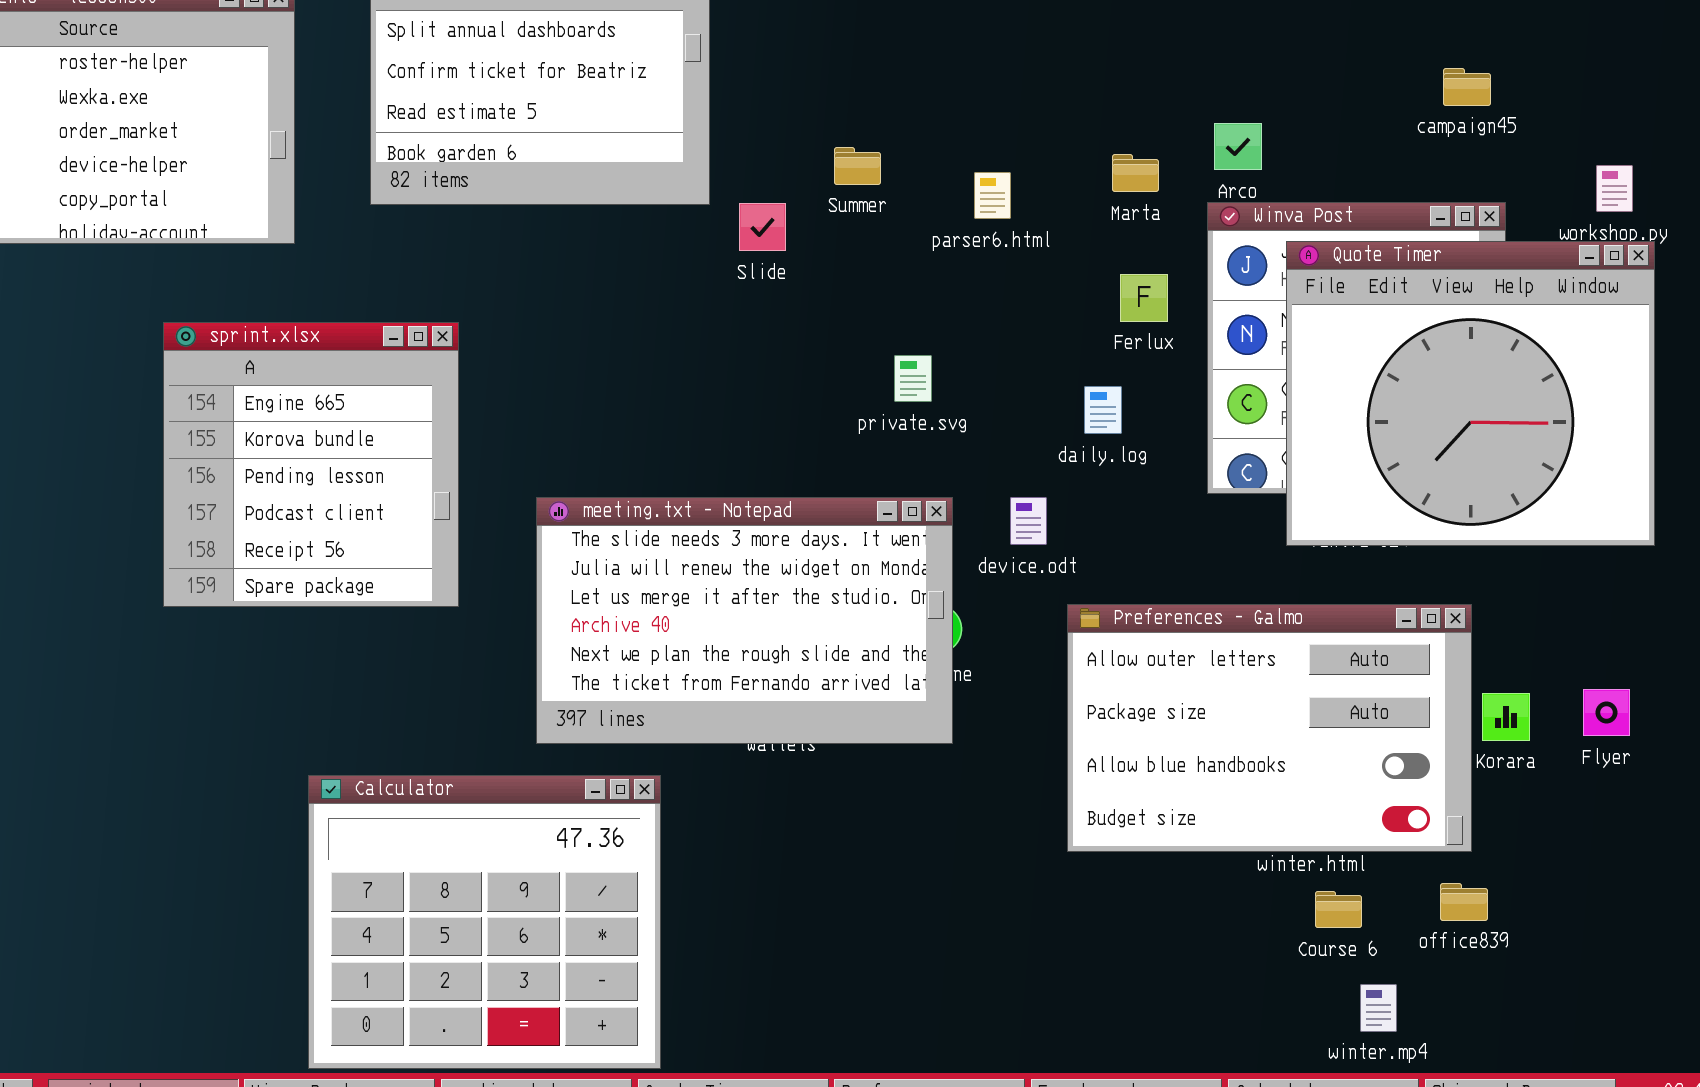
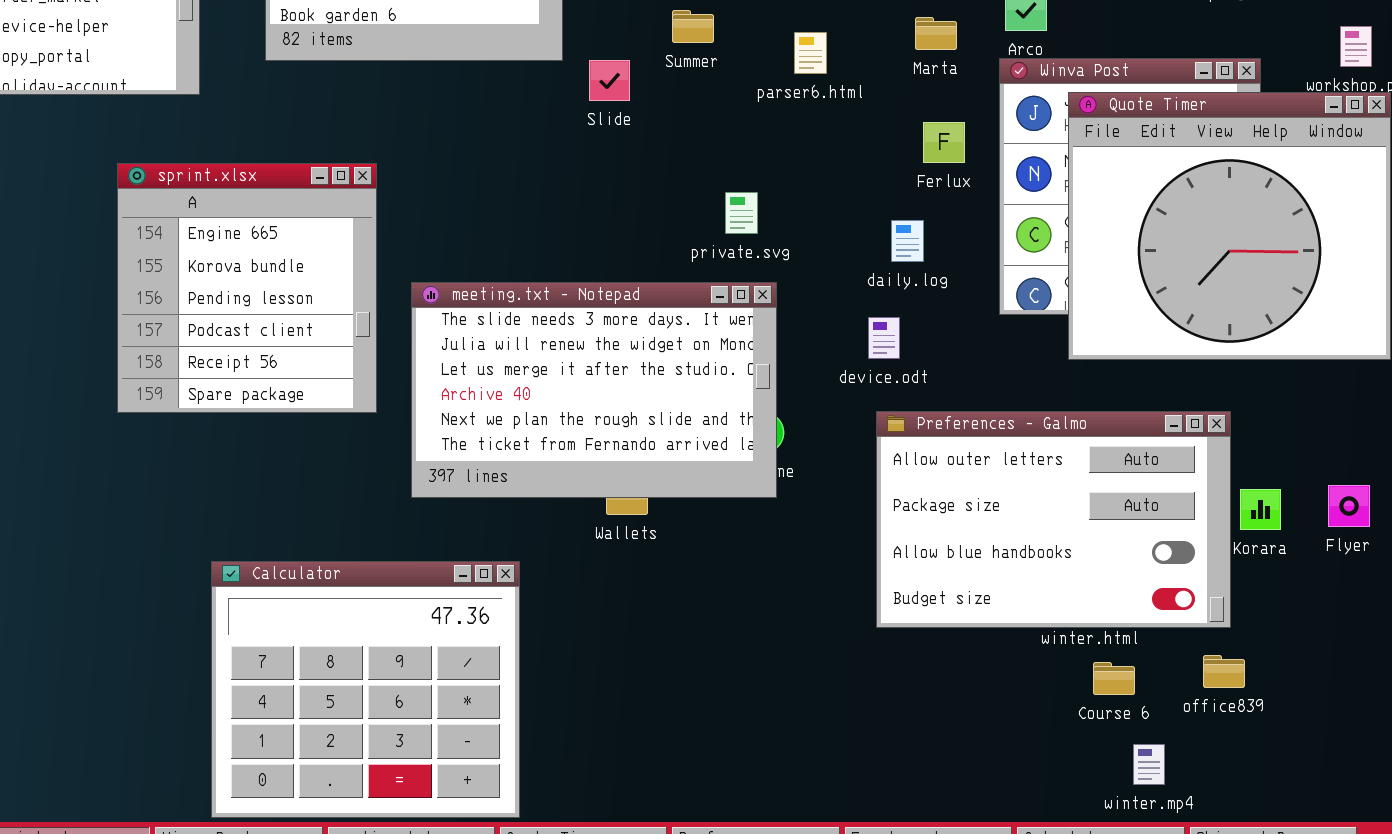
sprint.xlsx: [163,322,459,607] -> [117,163,377,413], moved
meeting.txt - Notepad: [536,497,953,744] -> [411,282,777,498], moved
device.odt: [1010,497,1047,545] -> [868,317,900,359], moved

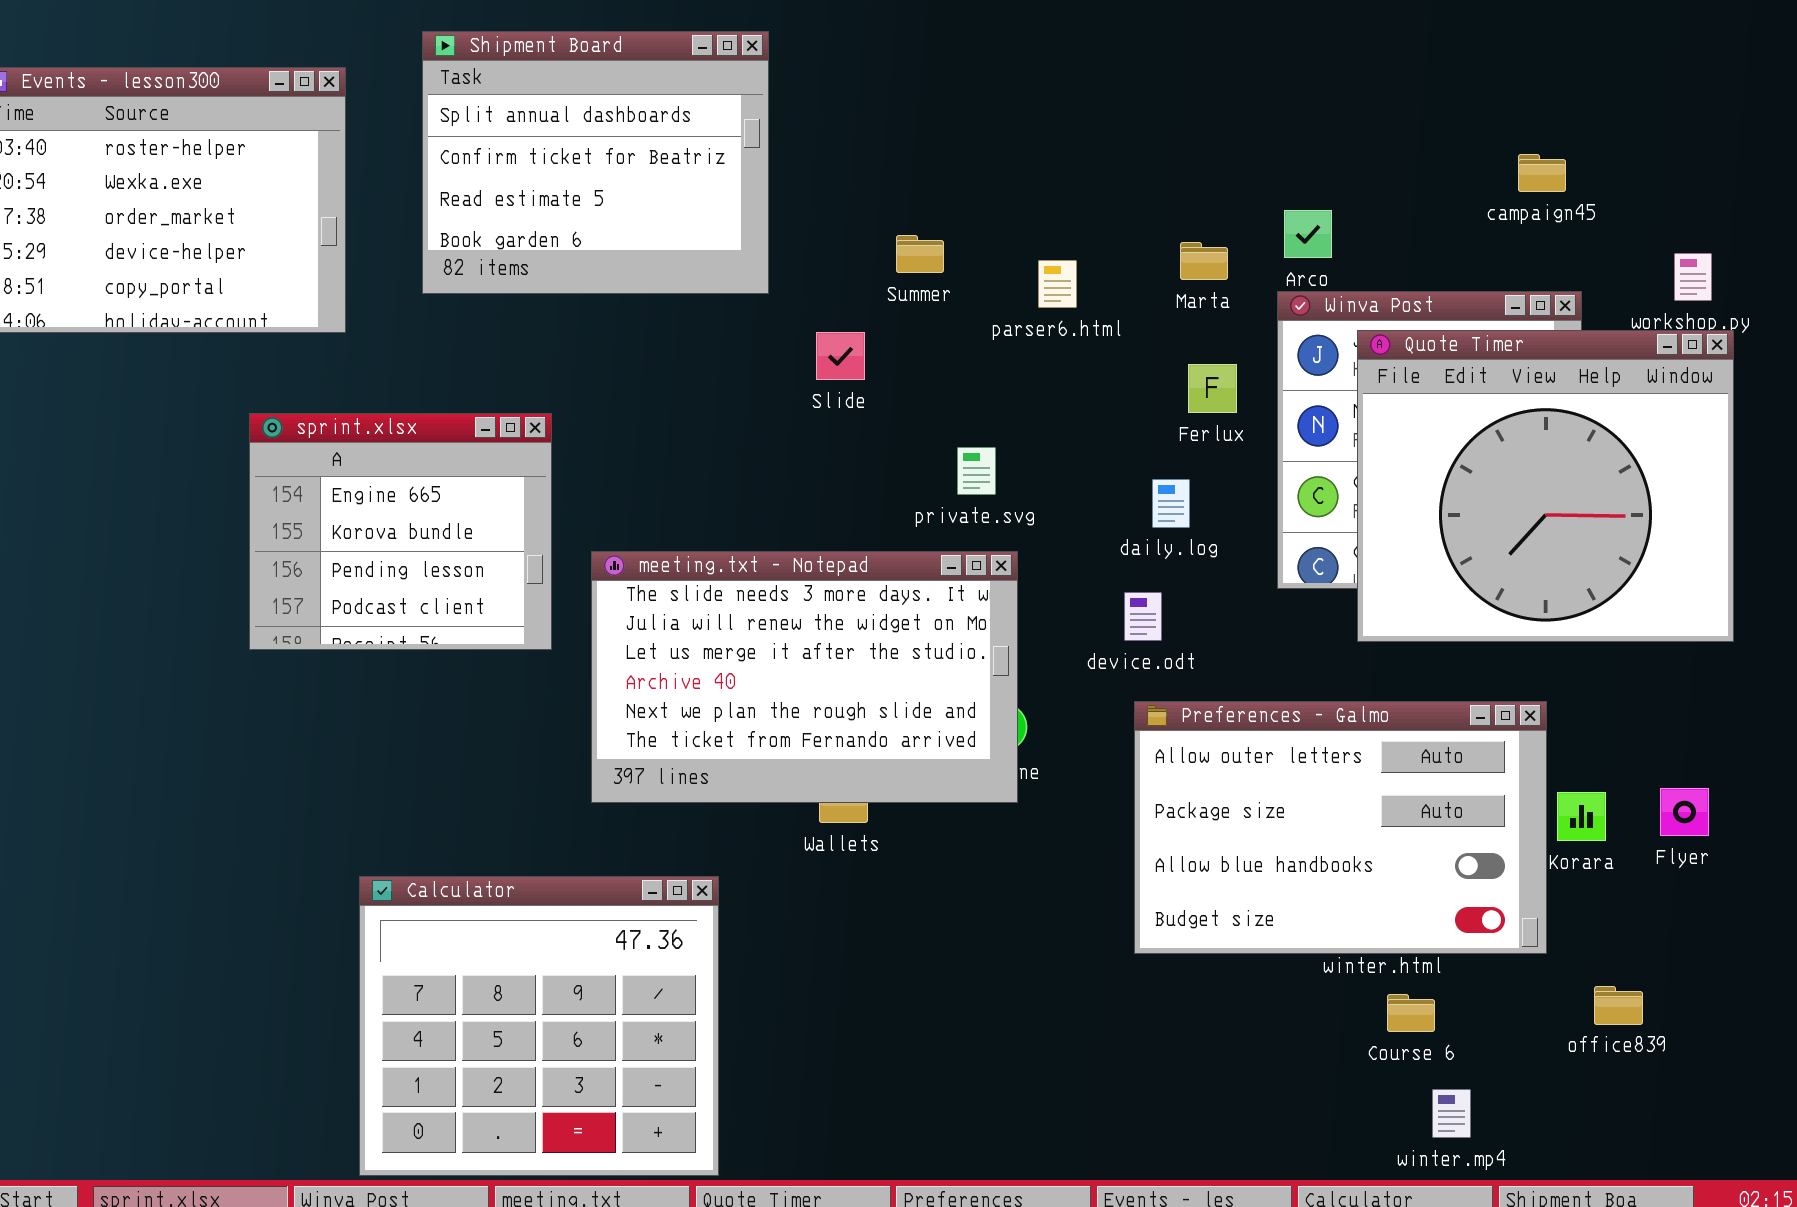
Slide: [589,60,630,101] -> [816,332,865,380], moved
sprint.xlsx: [117,163,377,413] -> [249,413,552,650], resized
office839: [1203,655,1245,688] -> [1594,986,1643,1025], moved

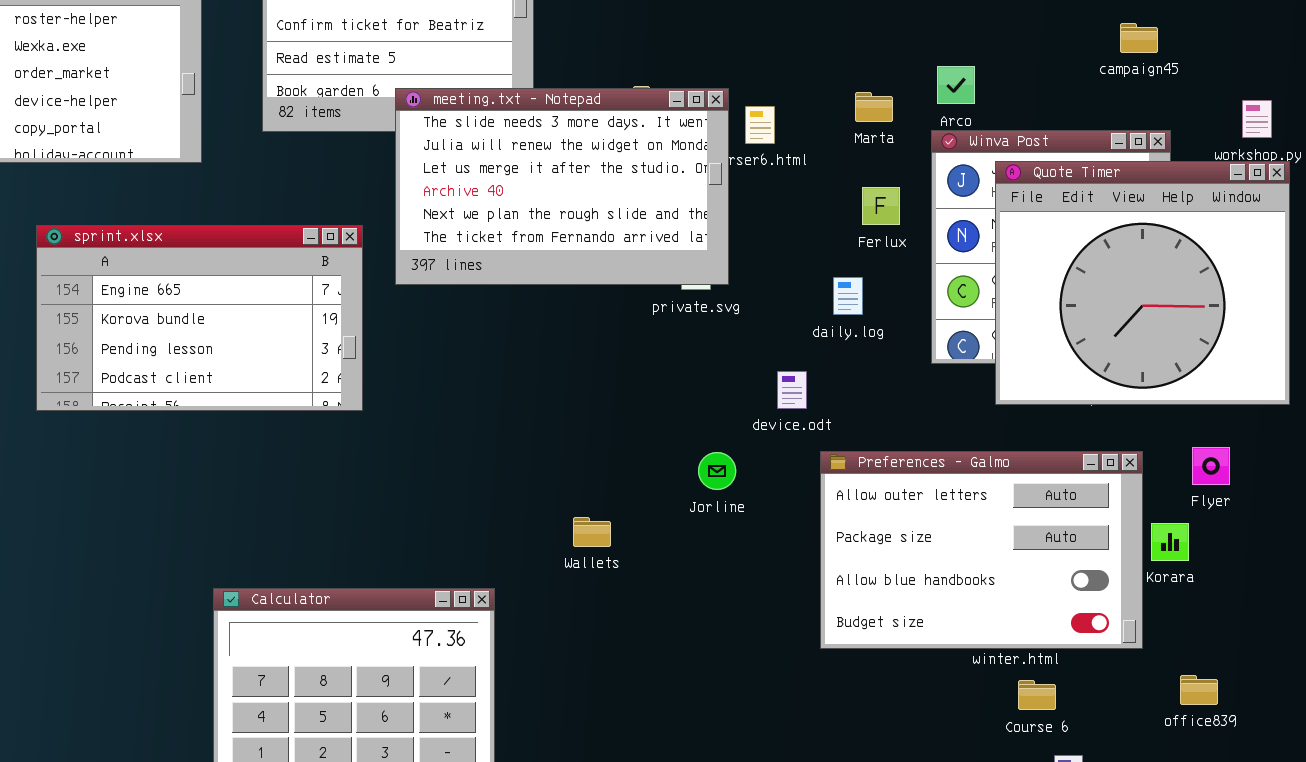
sprint.xlsx: [249,413,552,650] -> [36,225,363,411], resized
meeting.txt - Notepad: [591,551,1018,803] -> [395,88,729,285], moved
device.odt: [1124,592,1162,641] -> [777,371,807,409], moved
Flyer: [1660,788,1709,836] -> [1192,447,1230,485], moved

